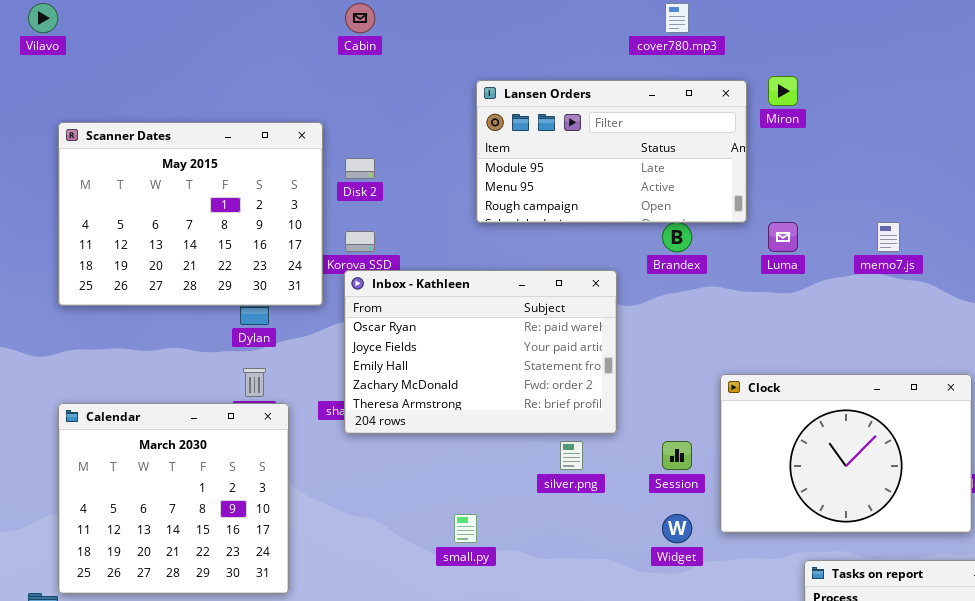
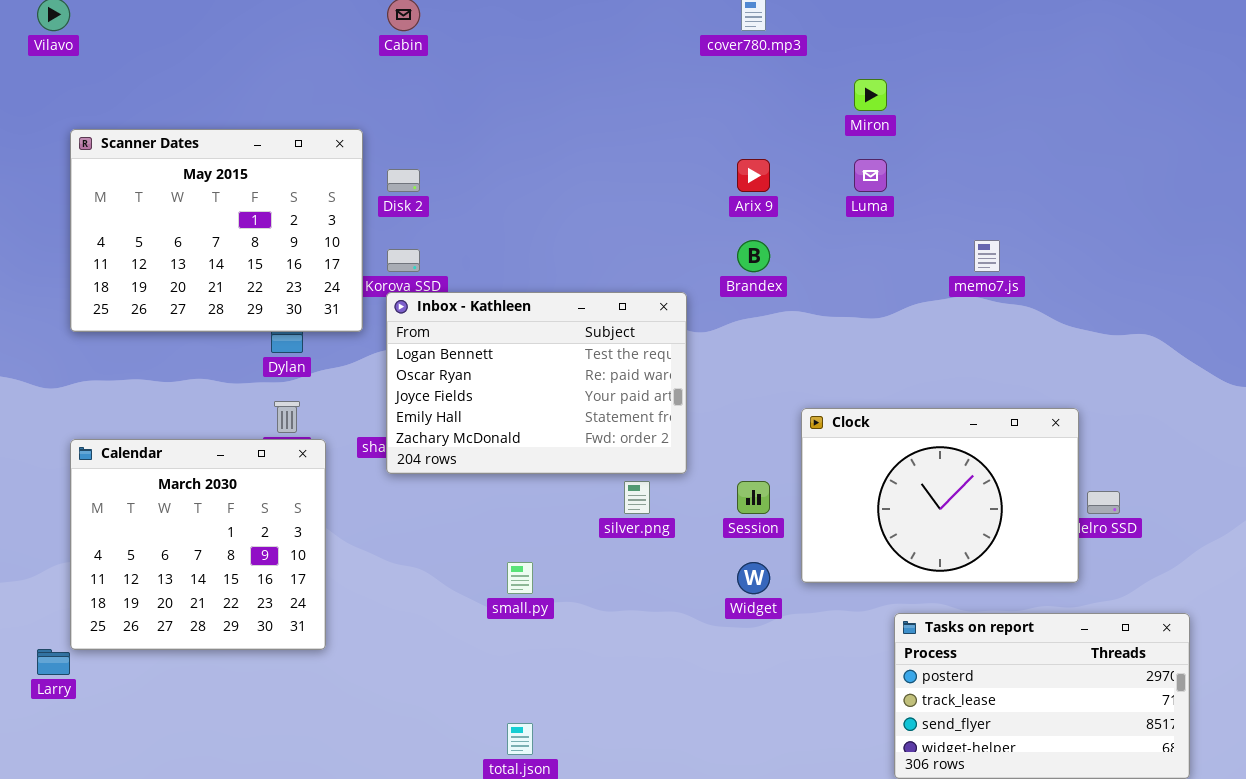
Lansen Orders: [476,80,747,223] -> none, closed
Luma: [768,222,798,252] -> [854,159,887,192], moved
Inbox - Kathleen: [344,270,617,434] -> [386,292,687,474], scrolled up 1 row

